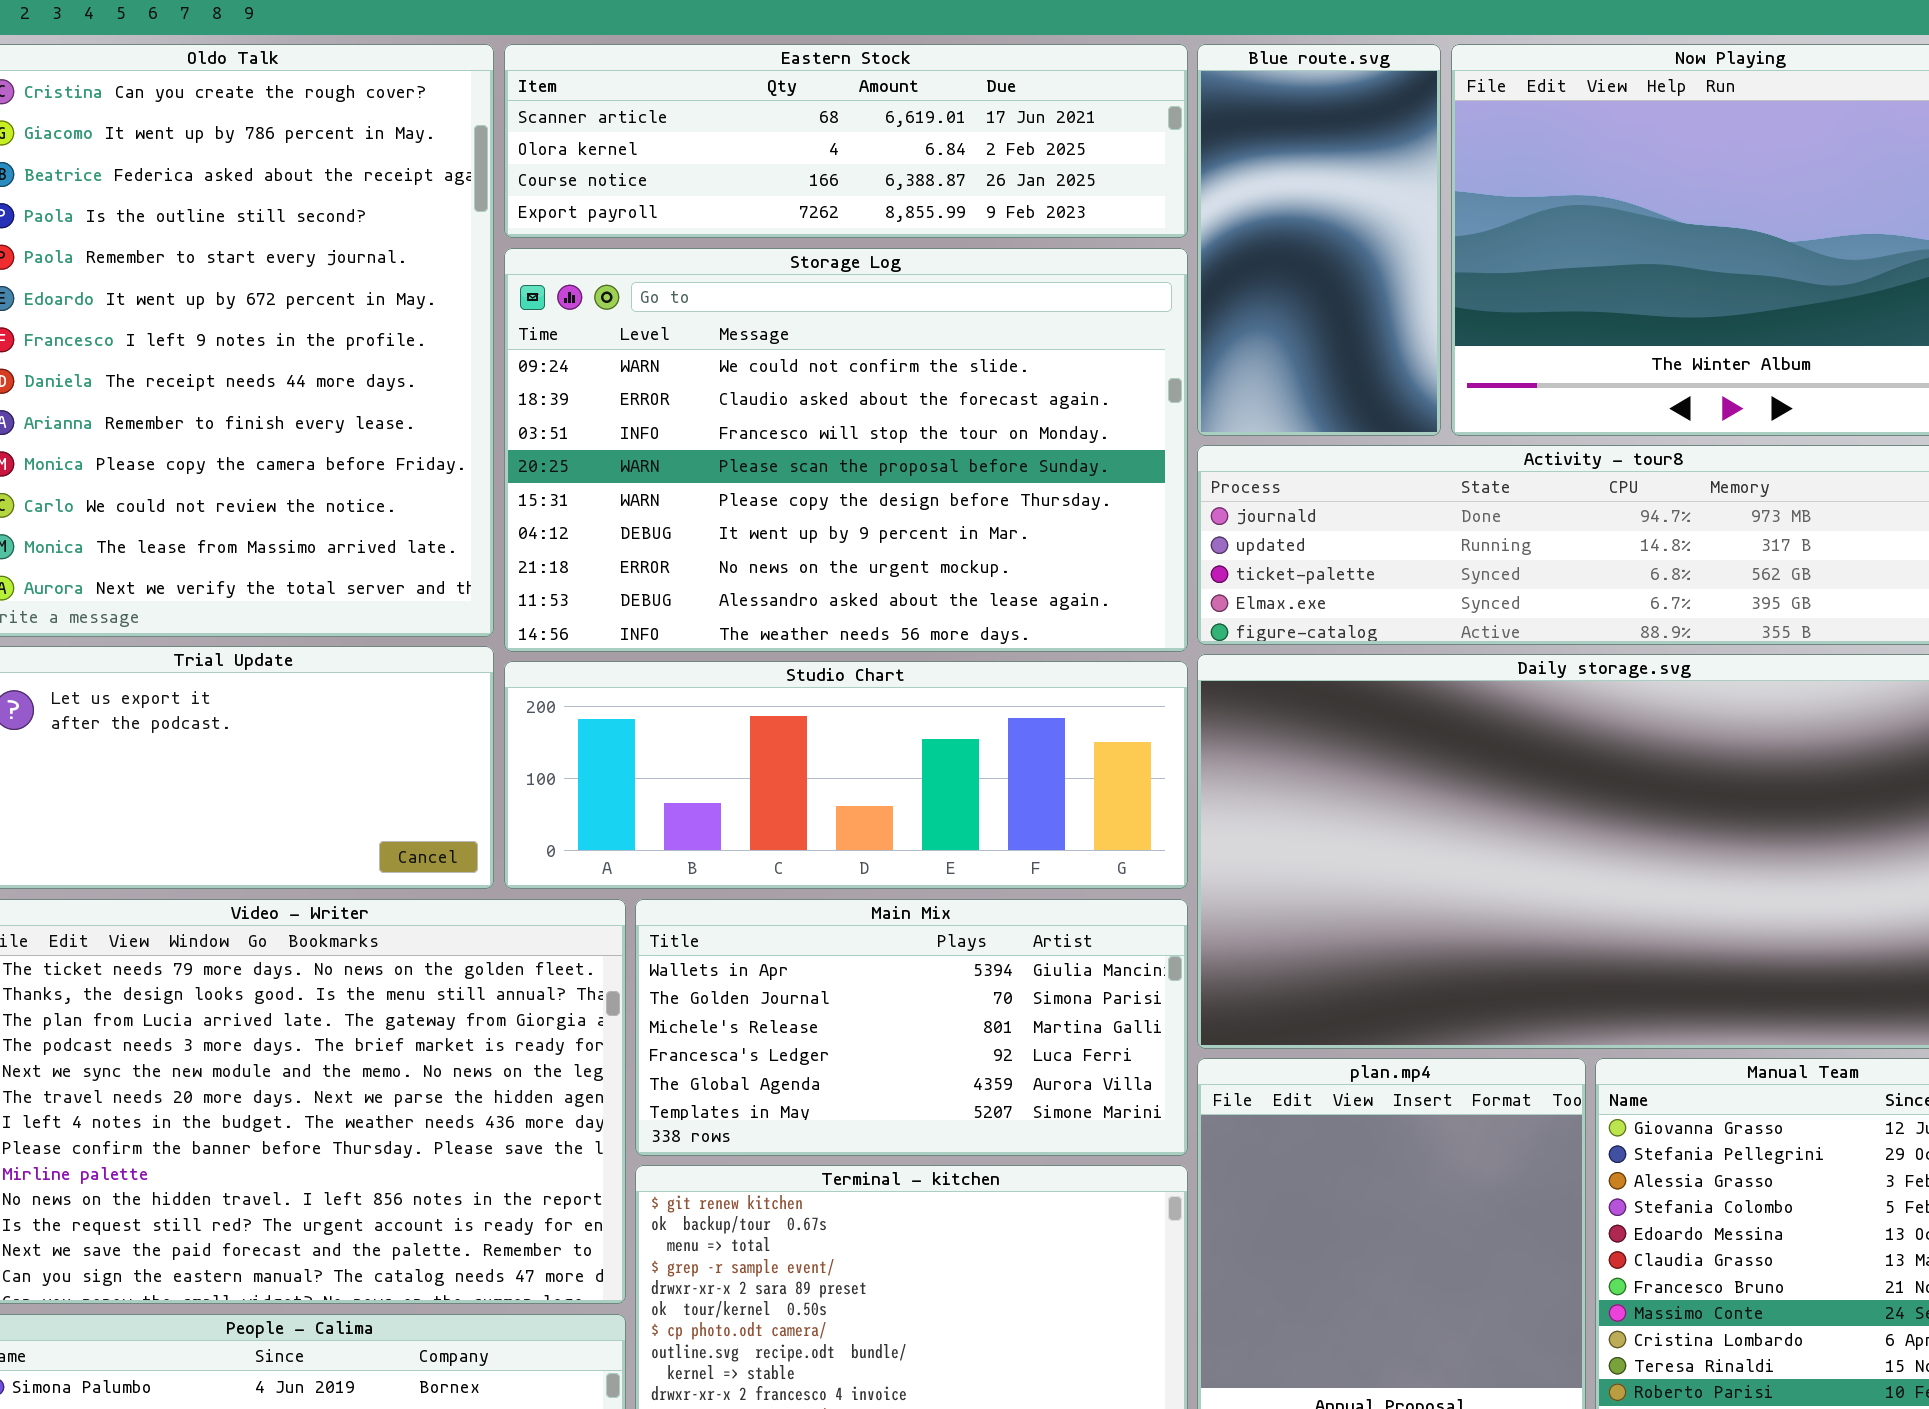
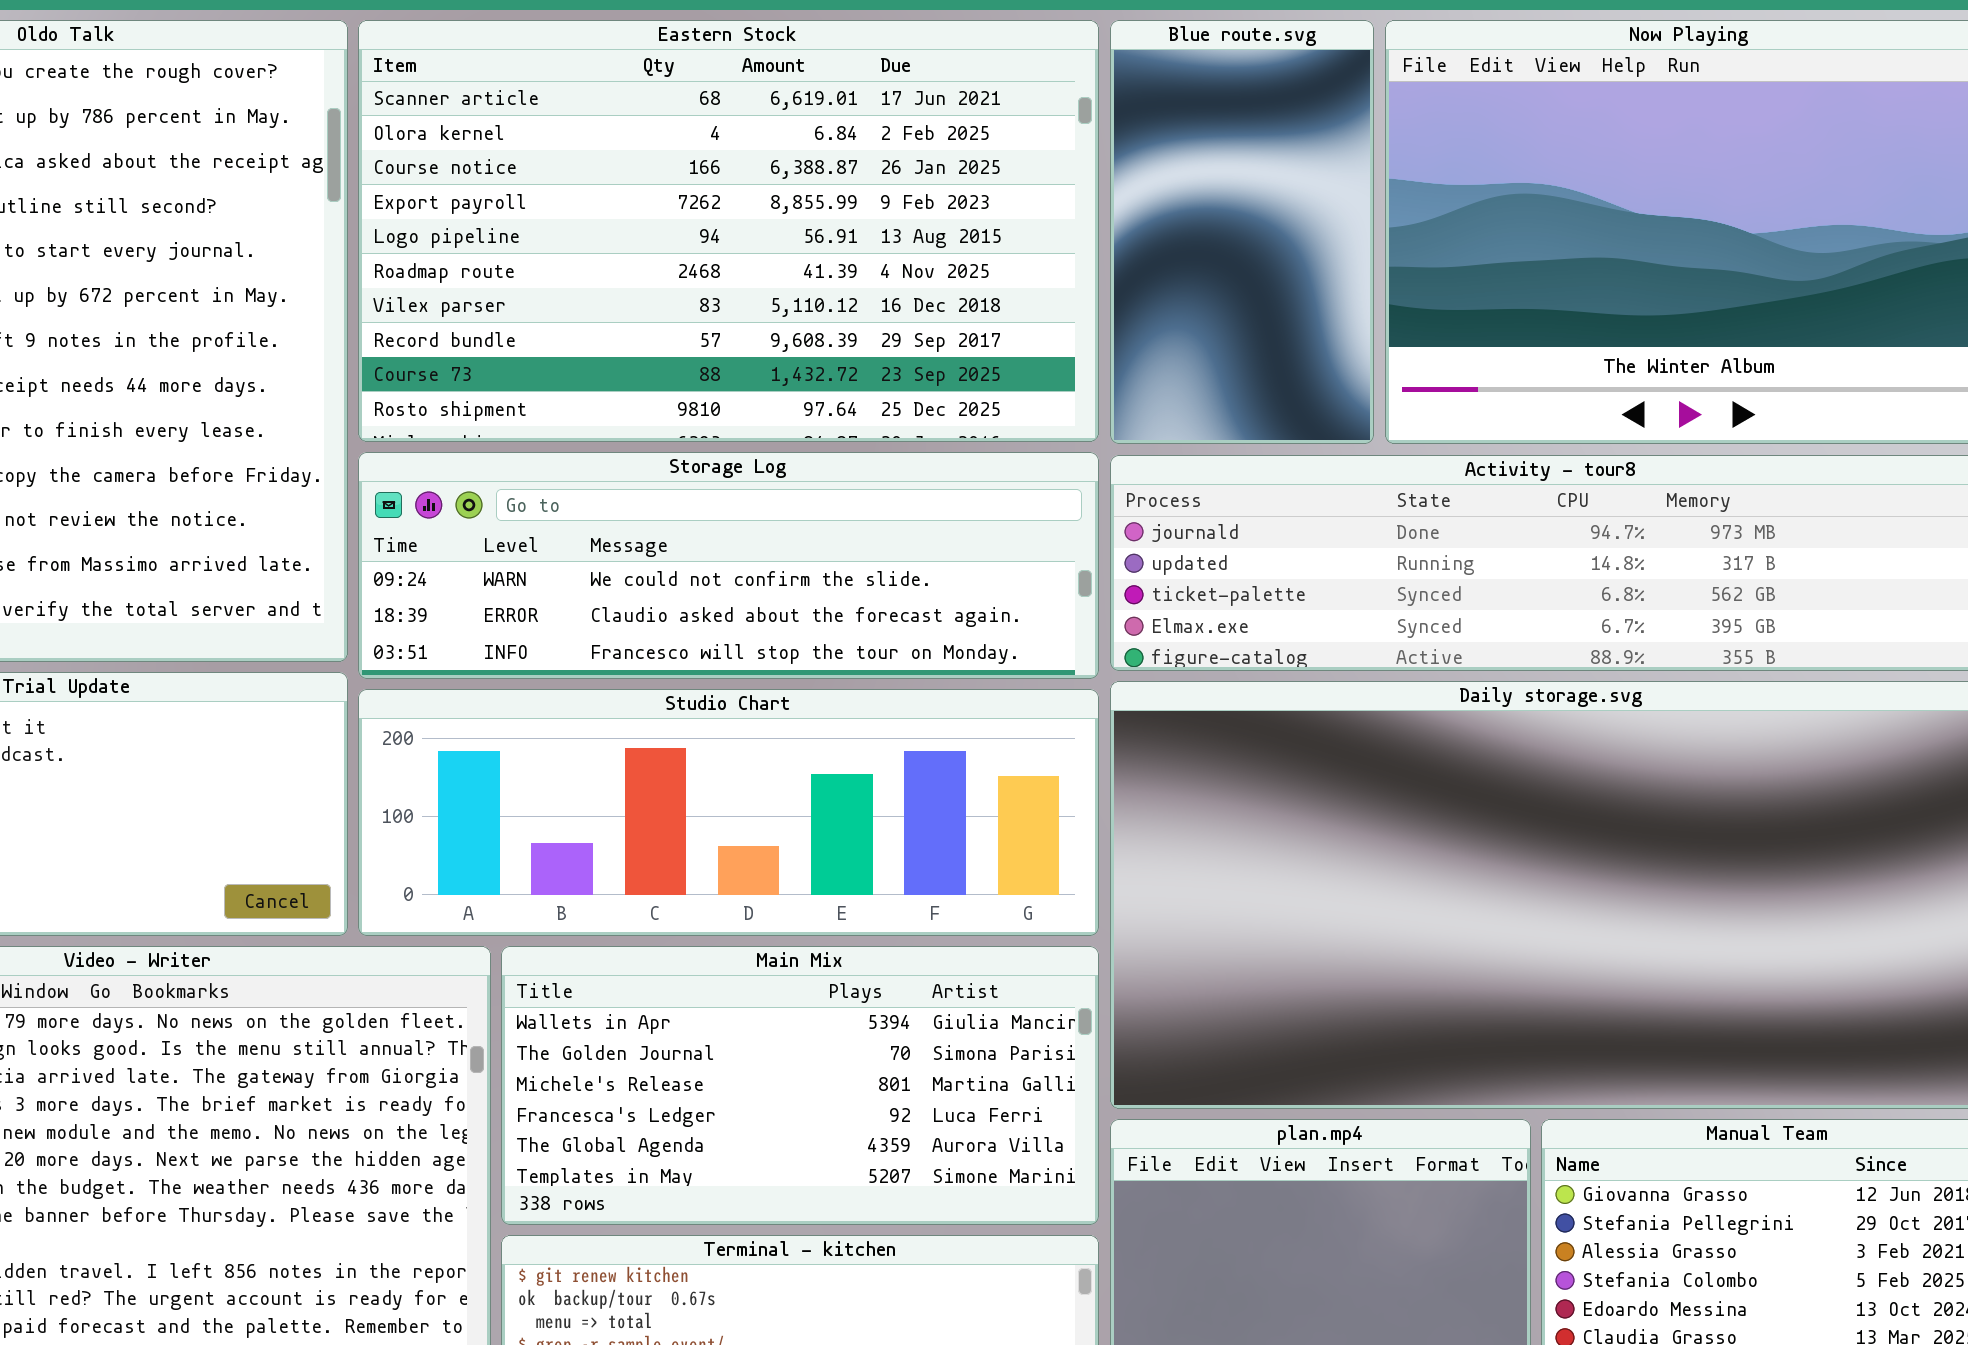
Eastern Stock: [504,44,1188,238] -> [358,20,1099,442], resized
Storage Log: [504,248,1188,652] -> [358,452,1099,679], resized

